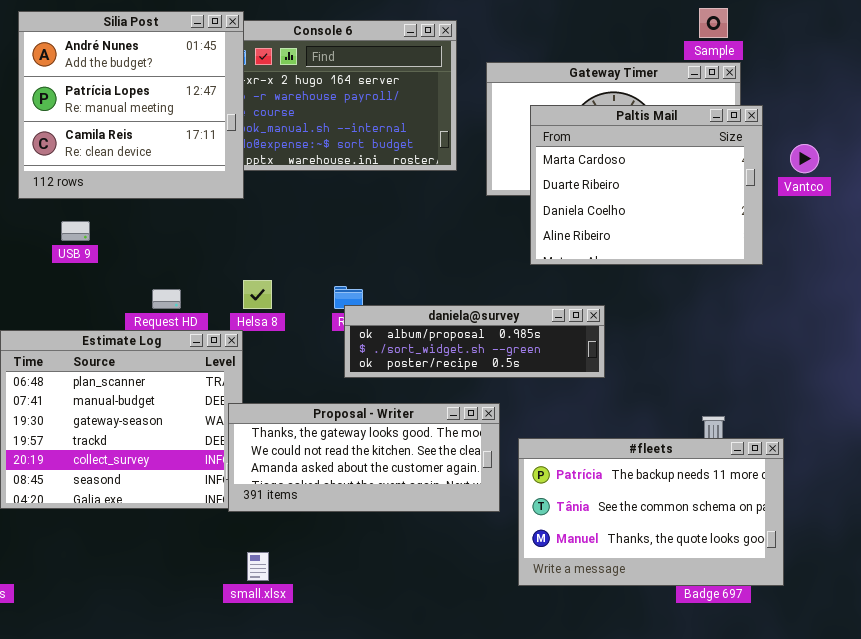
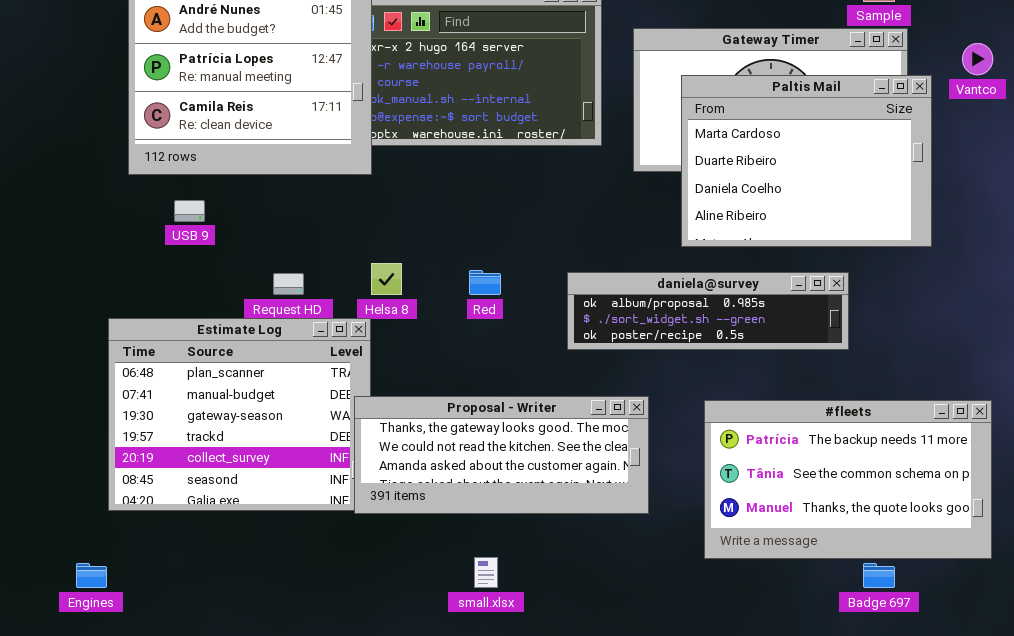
Vantco: [790,144,819,173] -> [962,43,993,75], moved
daniela@survey: [344,305,605,378] -> [567,272,849,350], moved
#fleets: [518,438,784,586] -> [704,400,992,559], moved
small.xlsx: [247,552,269,581] -> [474,557,498,588], moved

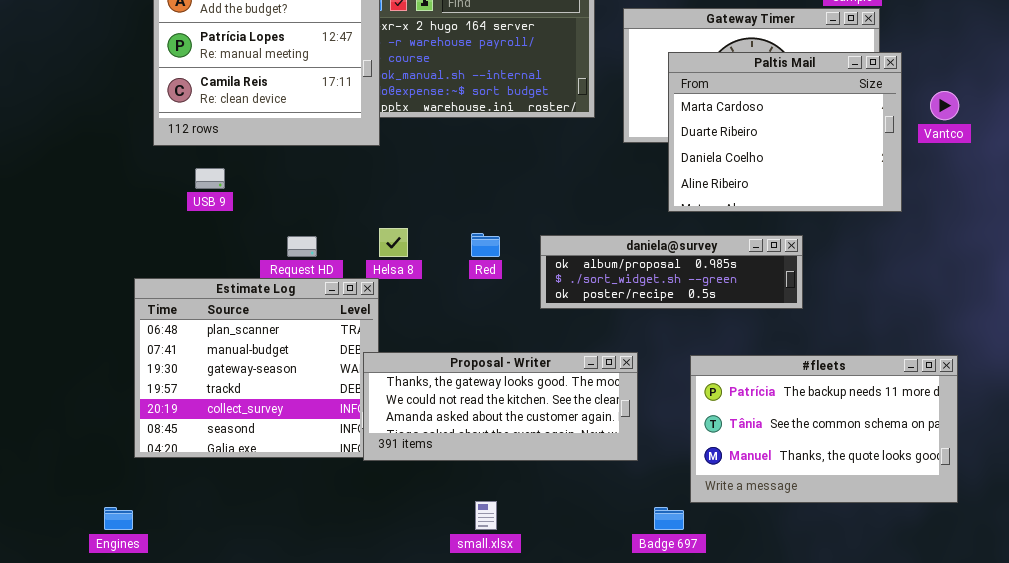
Vantco: [962,43,993,75] -> [930,91,959,120], moved
daniela@survey: [567,272,849,350] -> [540,235,803,309], moved
Badge 697: [863,563,895,588] -> [654,507,684,530], moved

